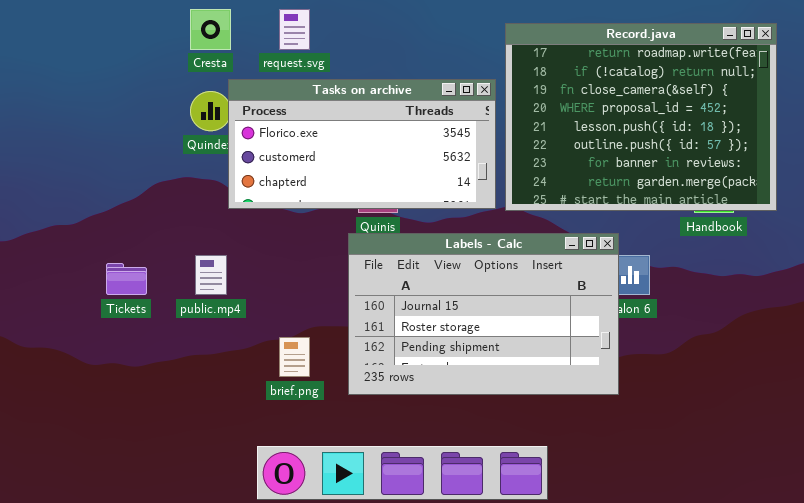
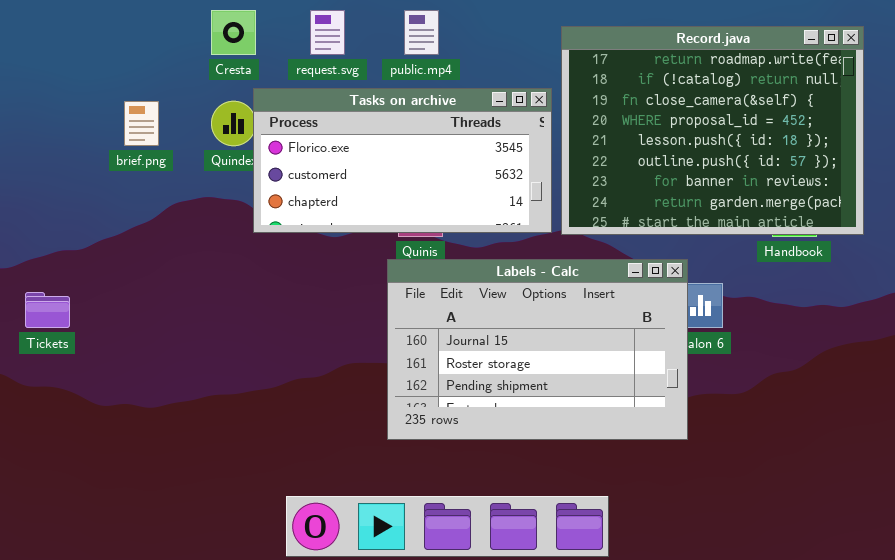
public.mp4: [195,255,227,295] -> [404,10,439,55], moved
Tickets: [106,263,147,295] -> [25,292,70,328], moved
brief.png: [279,337,310,377] -> [124,101,159,146], moved

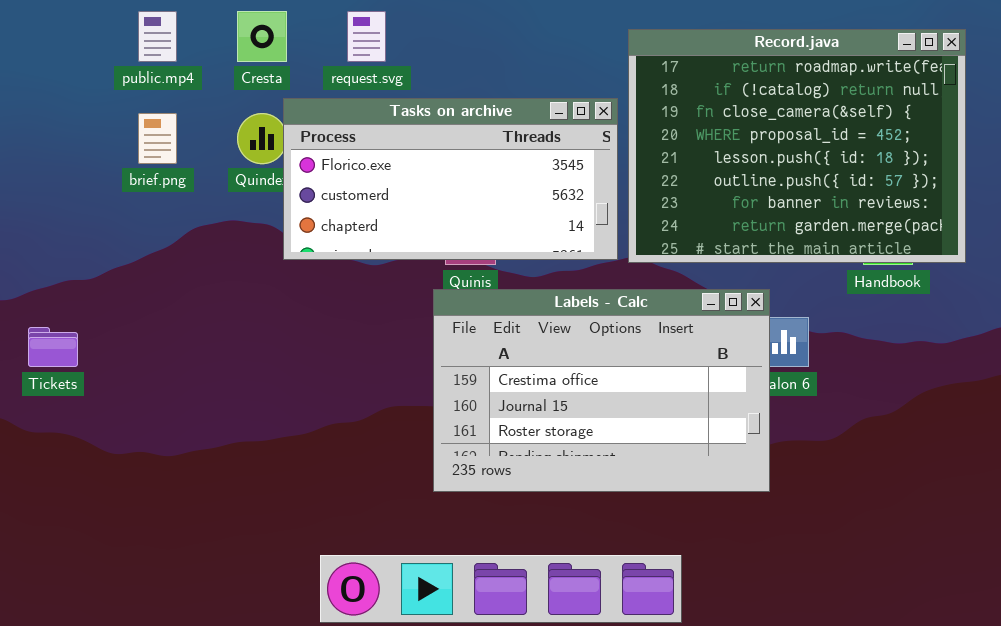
public.mp4: [404,10,439,55] -> [138,11,177,62], moved
Labels - Calc: [387,259,688,440] -> [433,289,770,492], scrolled up 1 row

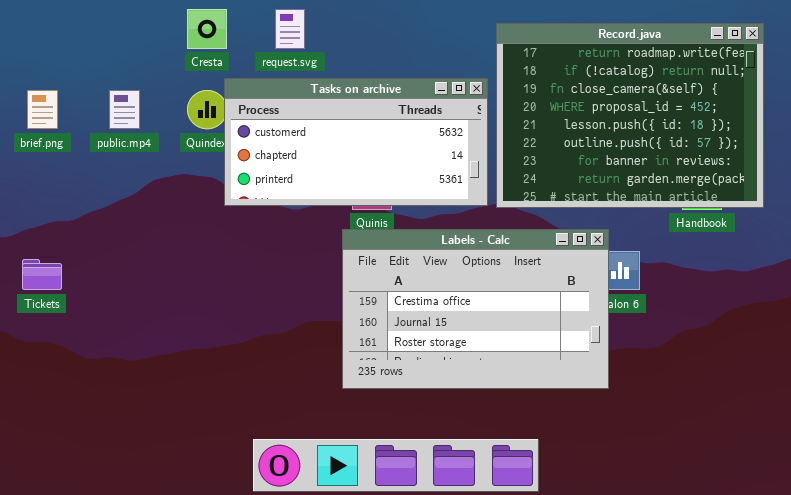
public.mp4: [138,11,177,62] -> [109,90,140,129], moved
Tasks on archive: [283,98,618,260] -> [224,78,488,206], scrolled down 1 row
brief.png: [138,113,177,164] -> [27,90,58,129], moved

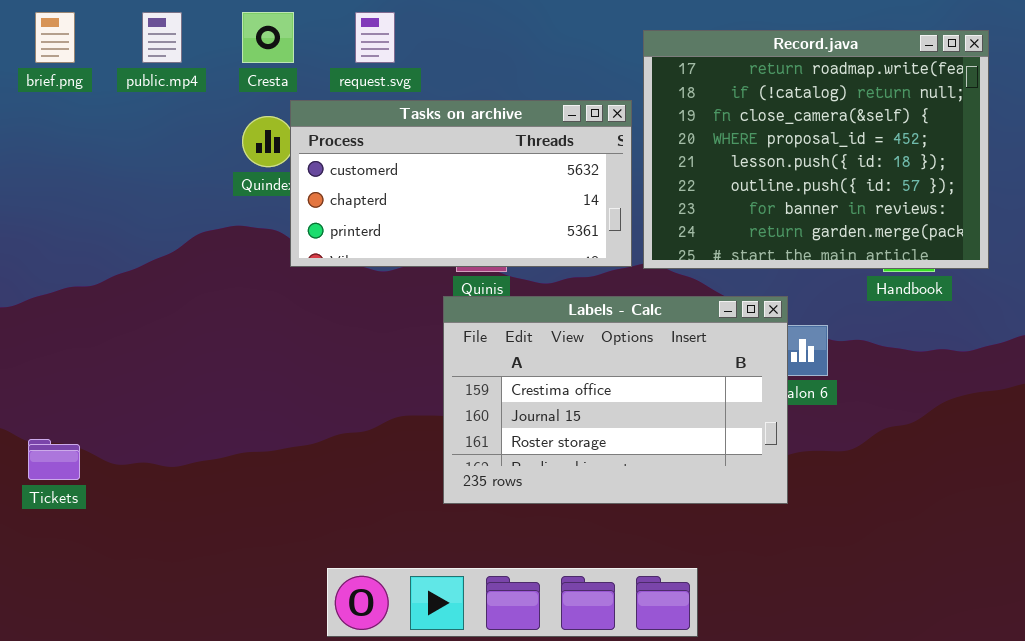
brief.png: [27,90,58,129] -> [35,12,75,63], moved
public.mp4: [109,90,140,129] -> [142,12,182,63], moved
Tickets: [22,259,62,290] -> [28,439,80,480], moved

